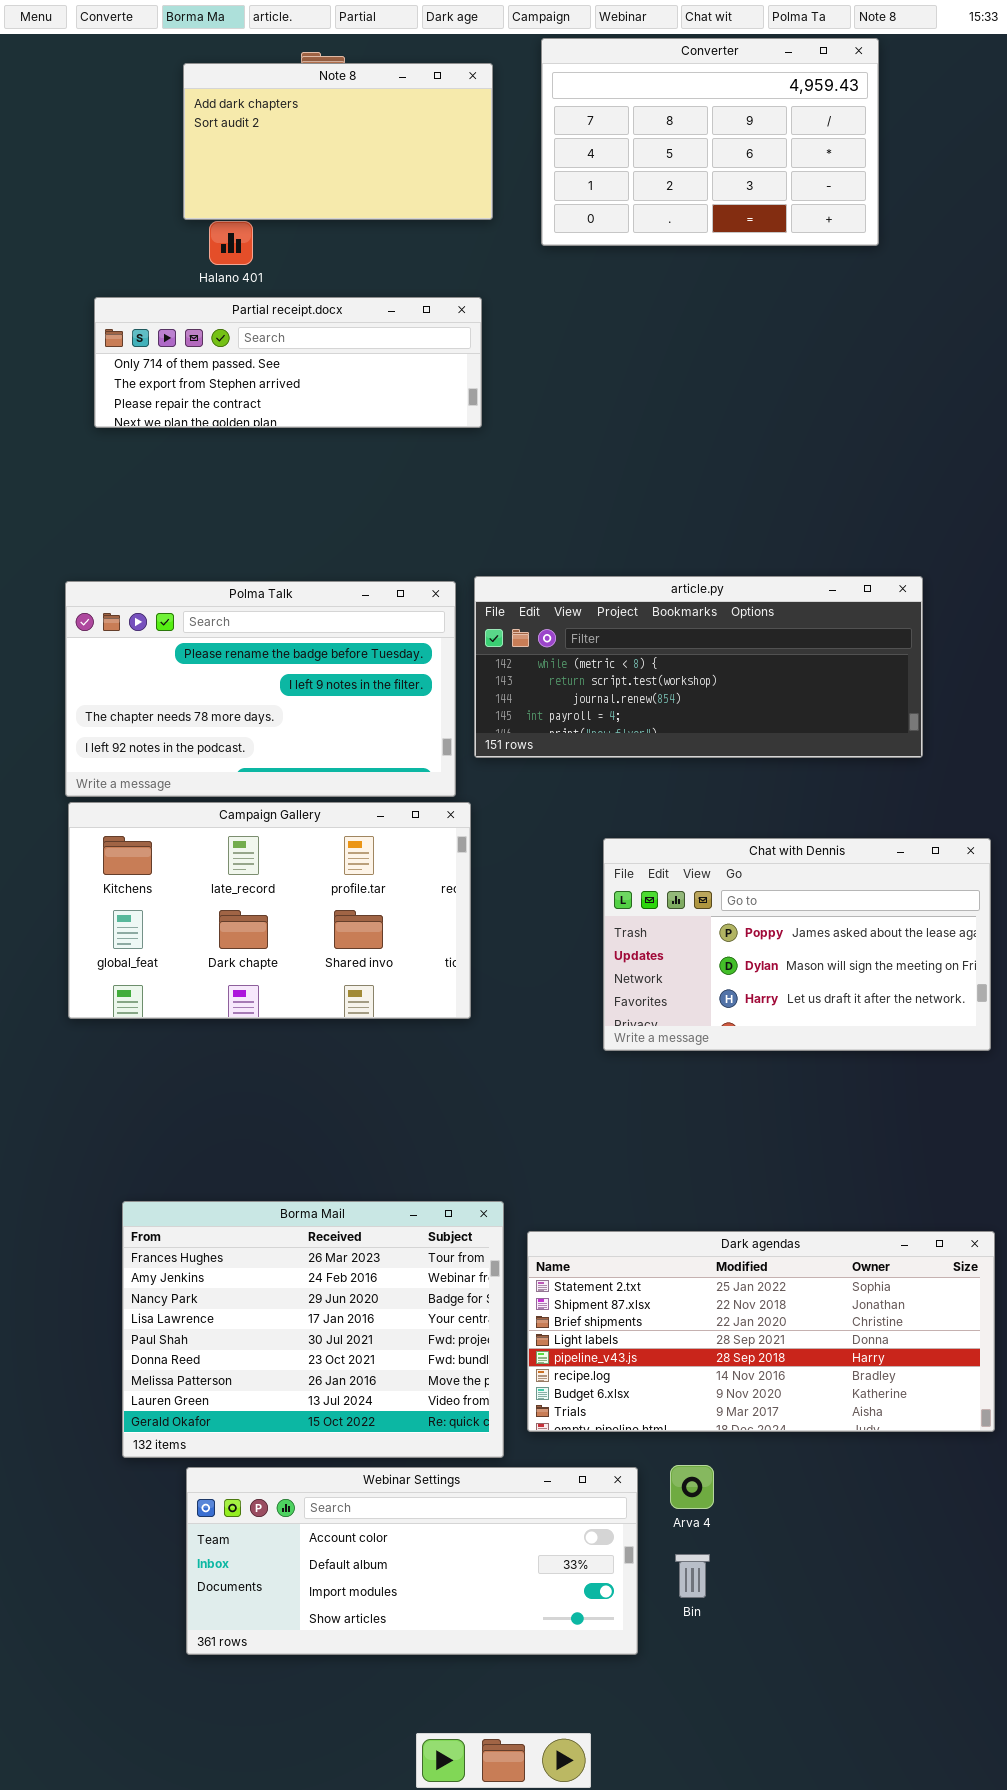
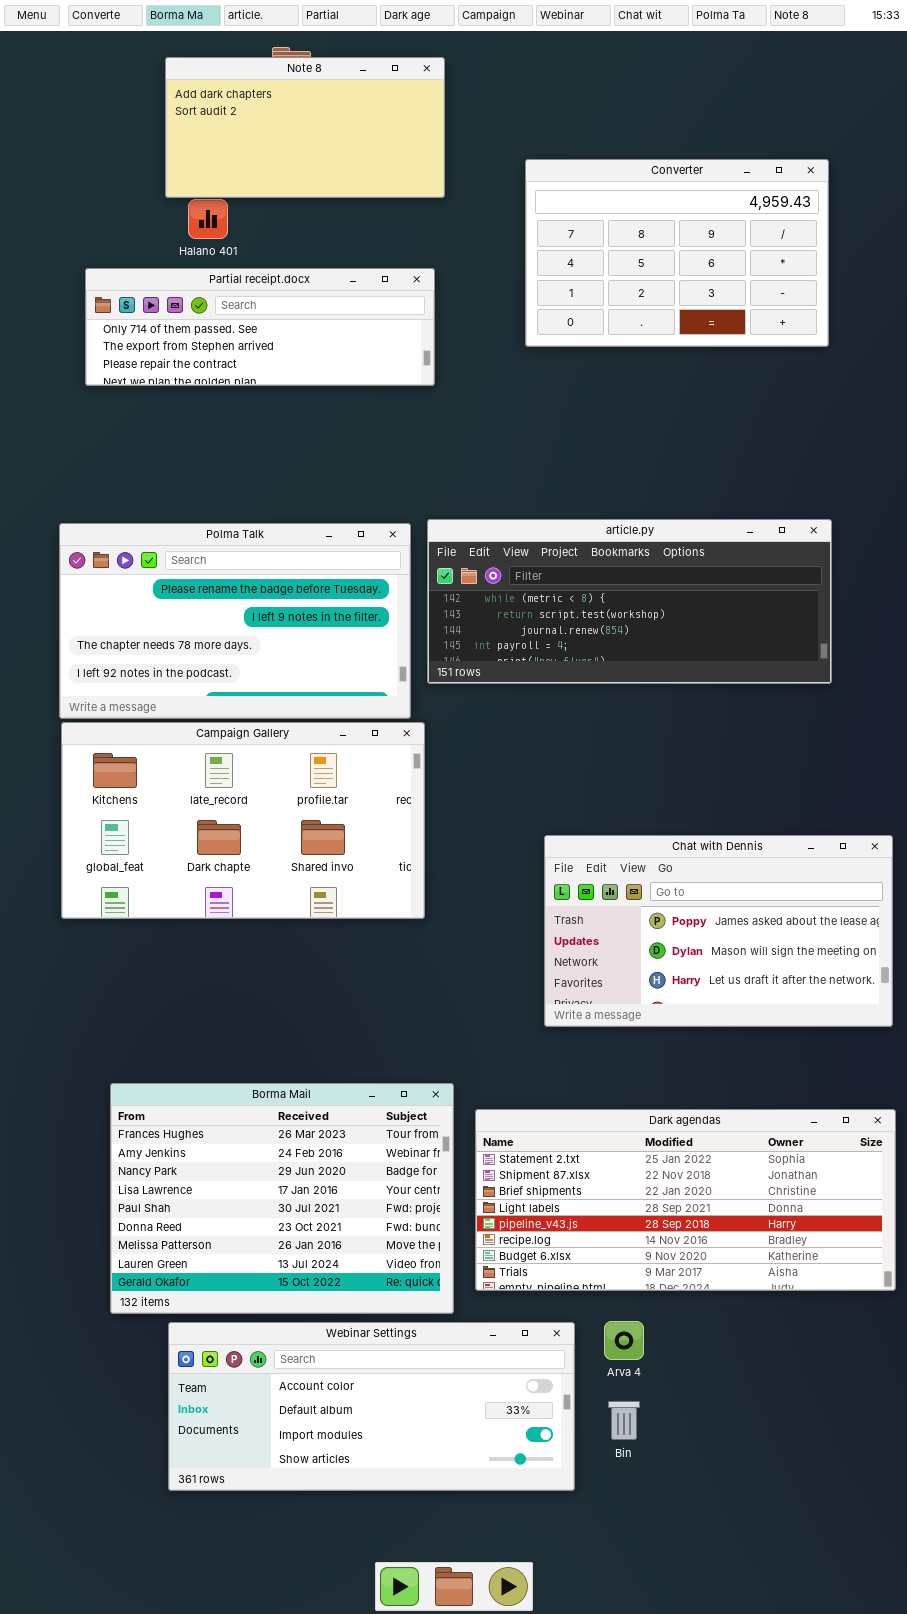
Converter: [541,38,879,246] -> [525,159,829,347], moved
Chat with Dennis: [603,838,991,1051] -> [544,835,893,1027], moved

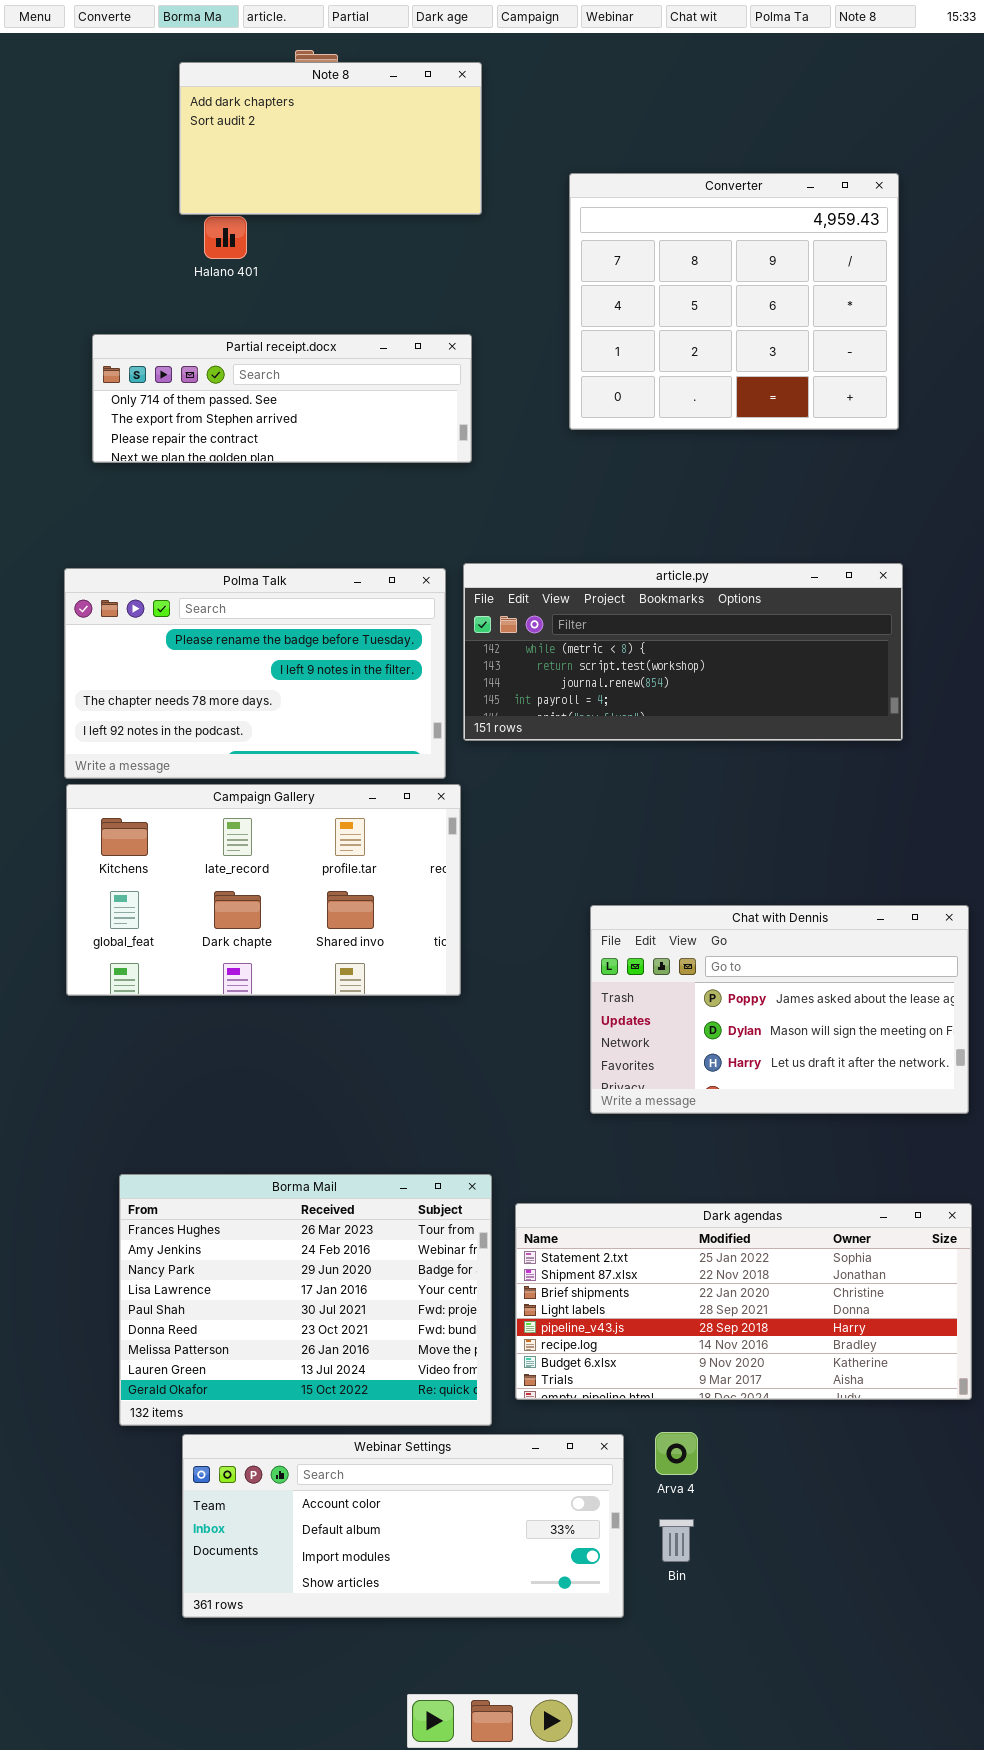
Converter: [525,159,829,347] -> [569,173,899,430], resized
Partial receipt.docx: [85,268,435,386] -> [92,334,472,463], moved

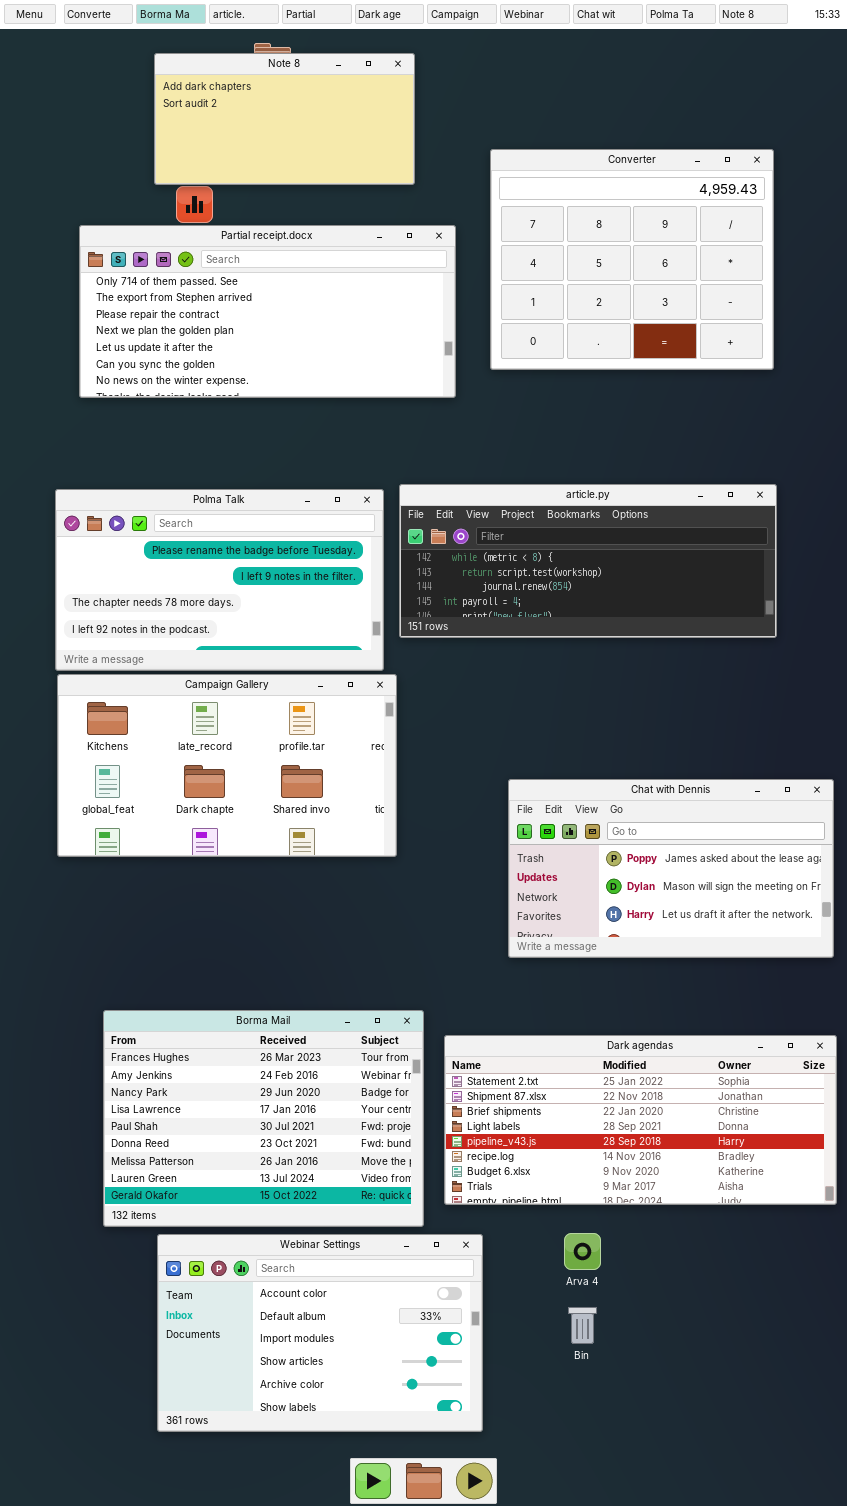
Partial receipt.docx: [92,334,472,463] -> [79,225,456,398], resized
Webinar Settings: [182,1434,624,1618] -> [157,1234,483,1432], resized

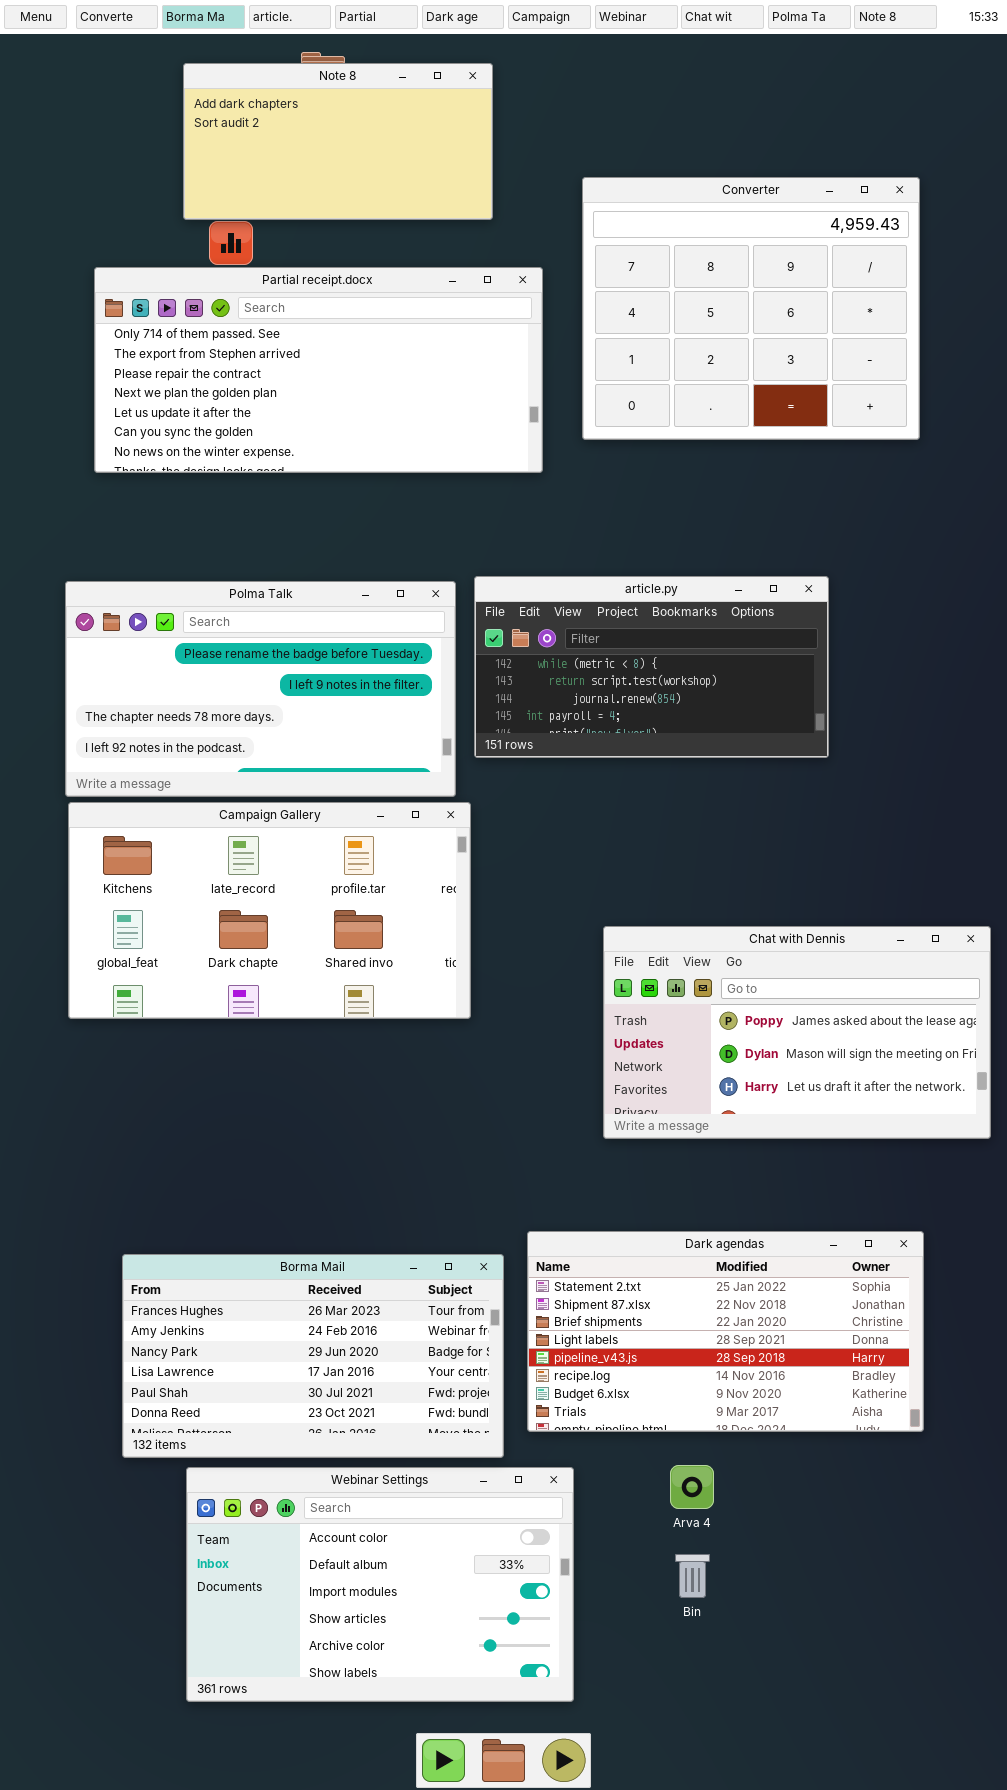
article.py: [399,484,777,638] -> [474,576,829,758], resized
Borma Mail: [103,1010,424,1227] -> [122,1254,504,1458], resized
Dark agendas: [444,1035,837,1205] -> [527,1231,924,1432], resized

